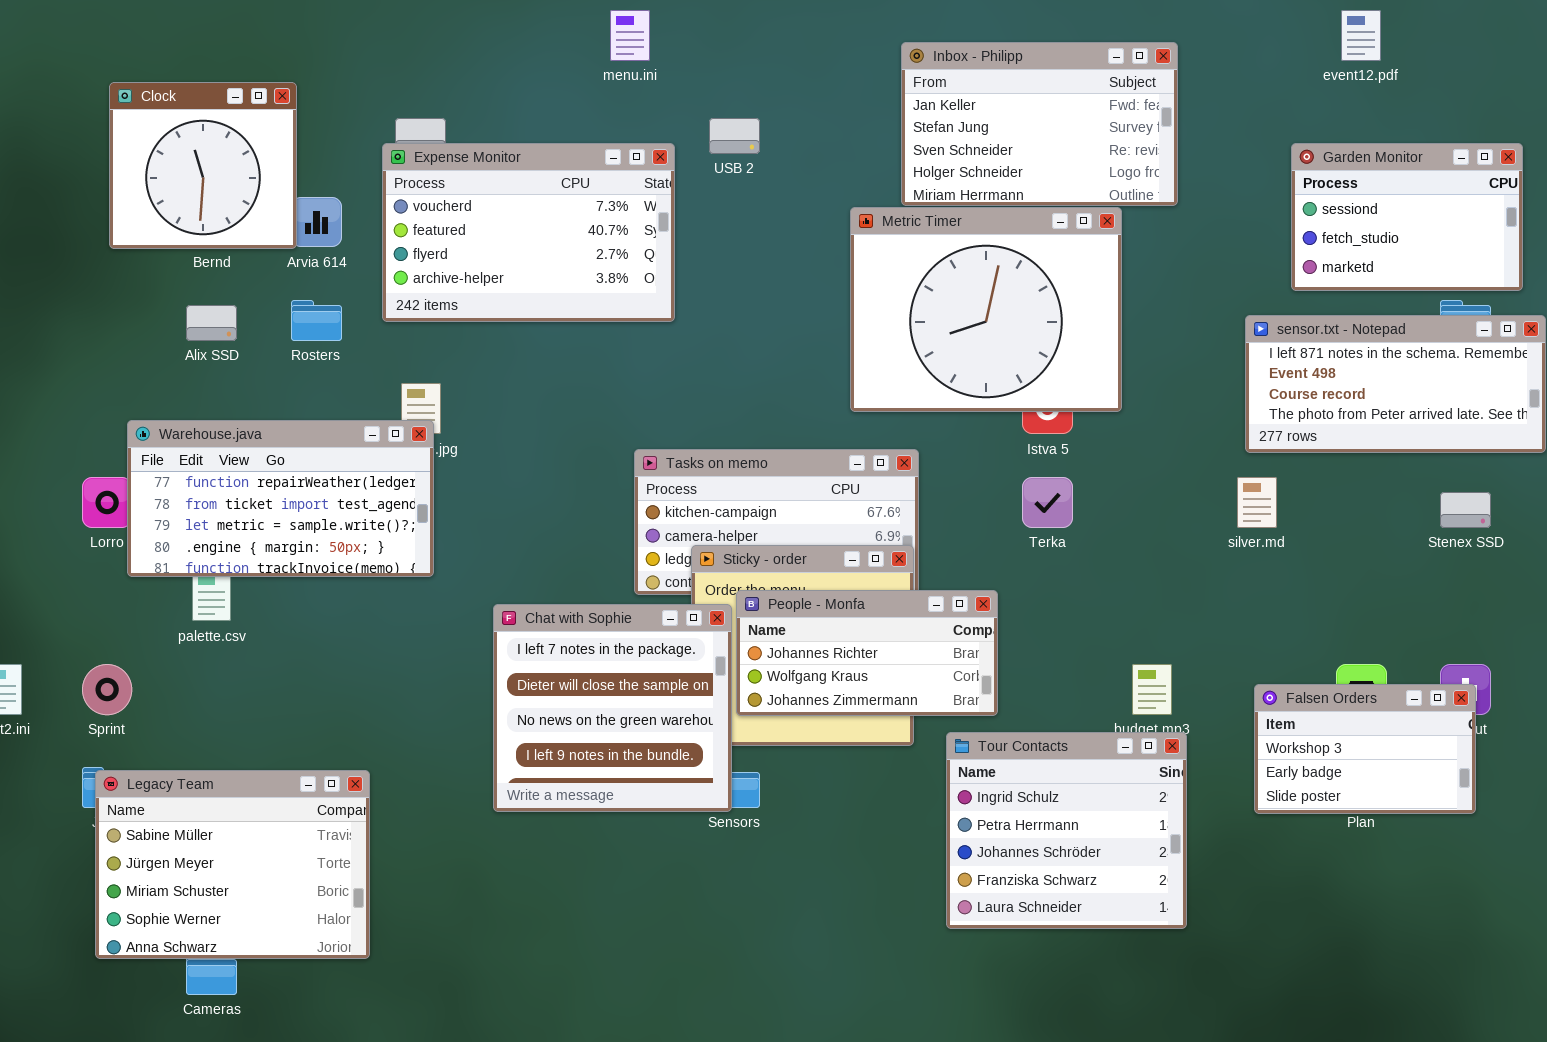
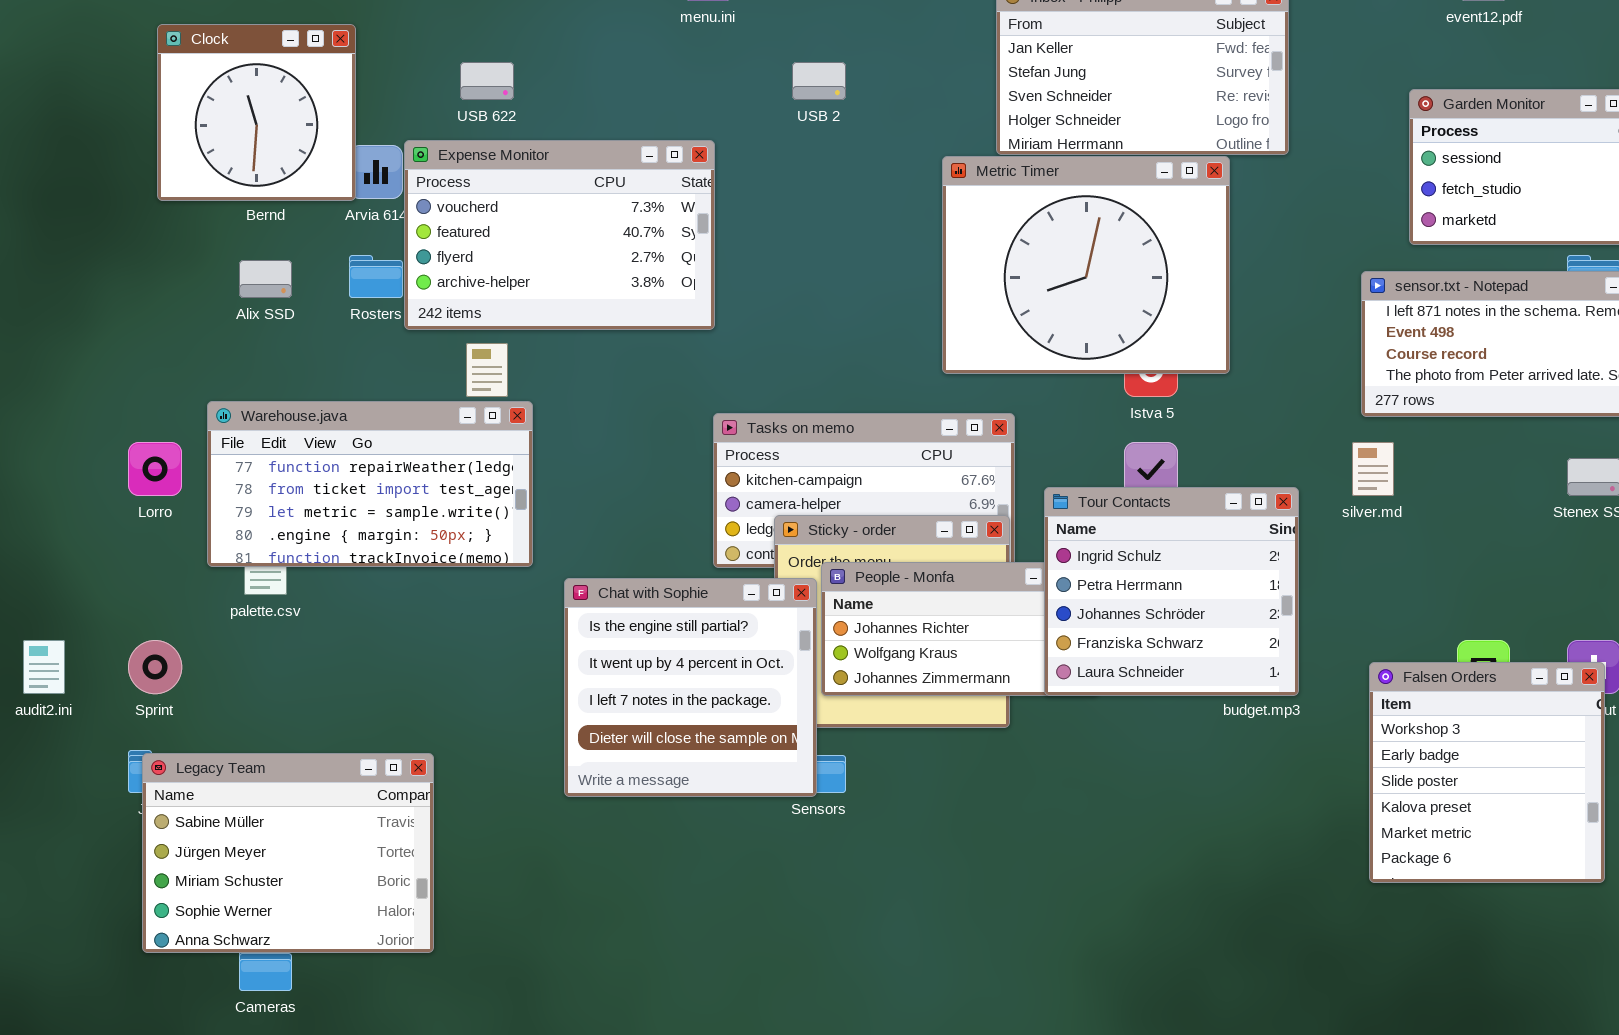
Expense Monitor: [382,143,675,322] -> [404,140,715,330], moved
Warehouse.java: [127,420,434,577] -> [207,401,533,567], moved
Chat with Sophie: [493,604,732,812] -> [564,578,817,797], scrolled up 2 rows
Falsen Orders: [1254,684,1476,814] -> [1369,662,1605,883], resized
Tour Contacts: [946,732,1187,929] -> [1044,487,1299,696], moved

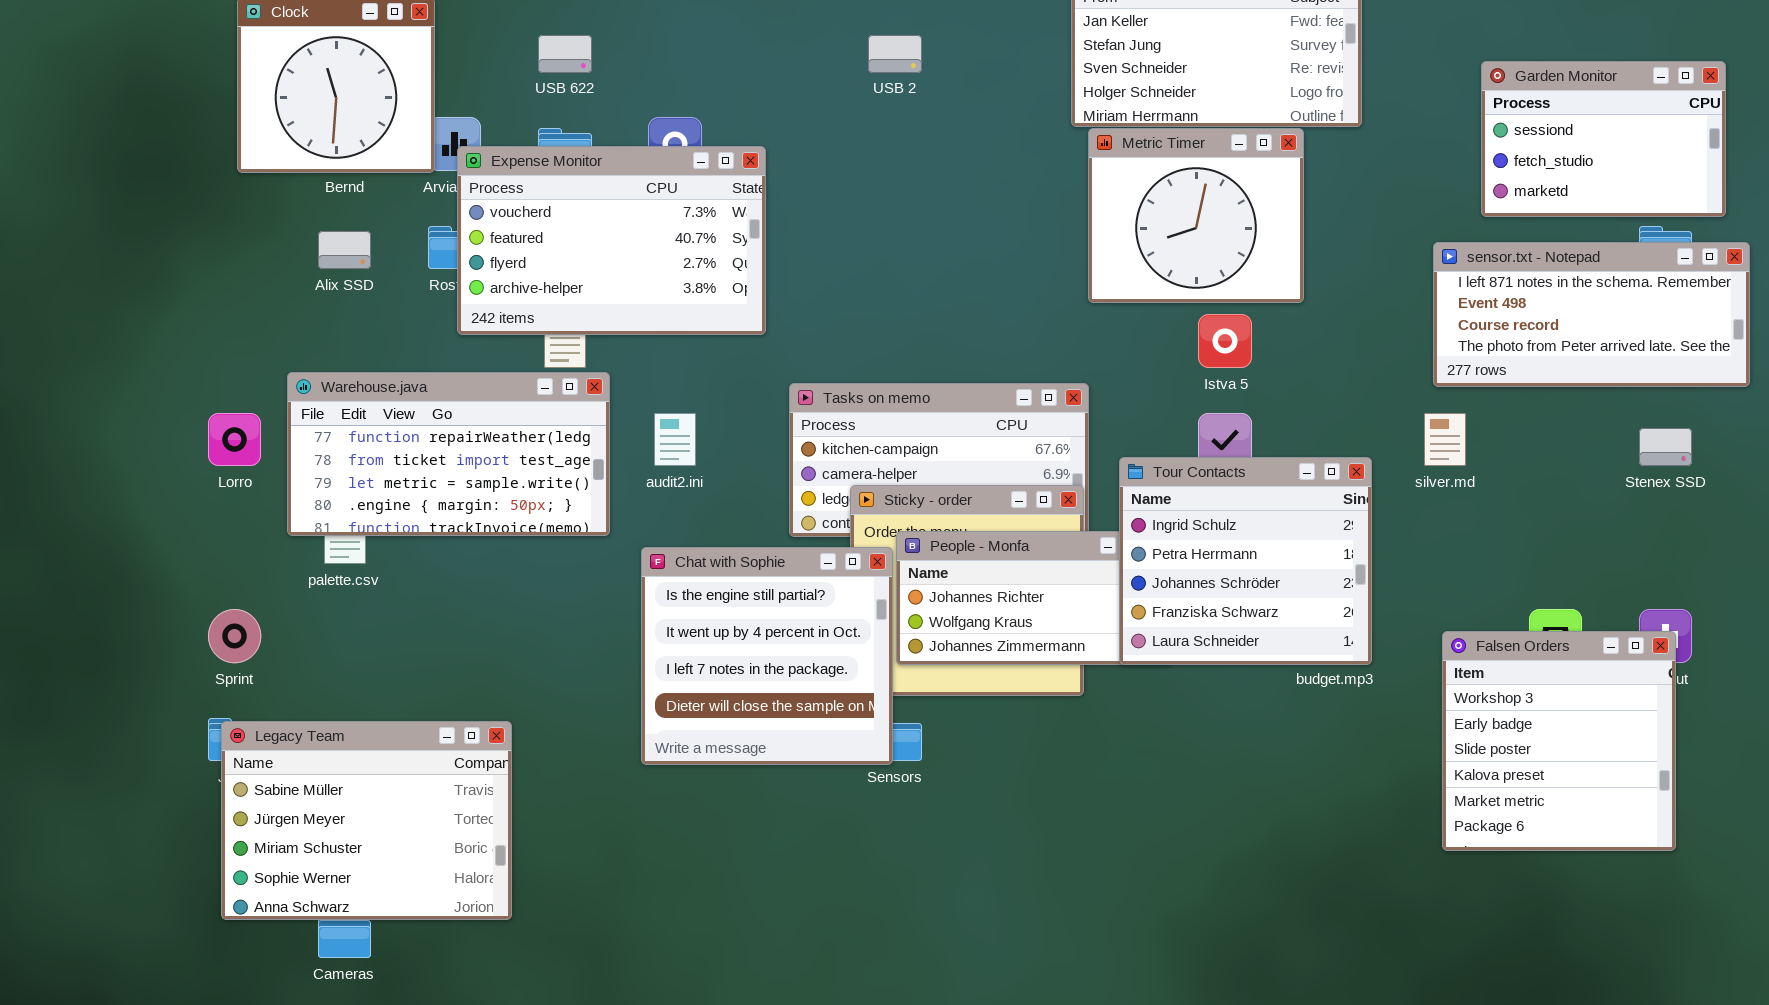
Expense Monitor: [404,140,715,330] -> [457,146,766,335], moved
Metric Timer: [942,156,1230,374] -> [1088,128,1304,303], resized
audit2.ini: [23,640,65,694] -> [654,413,696,466], moved

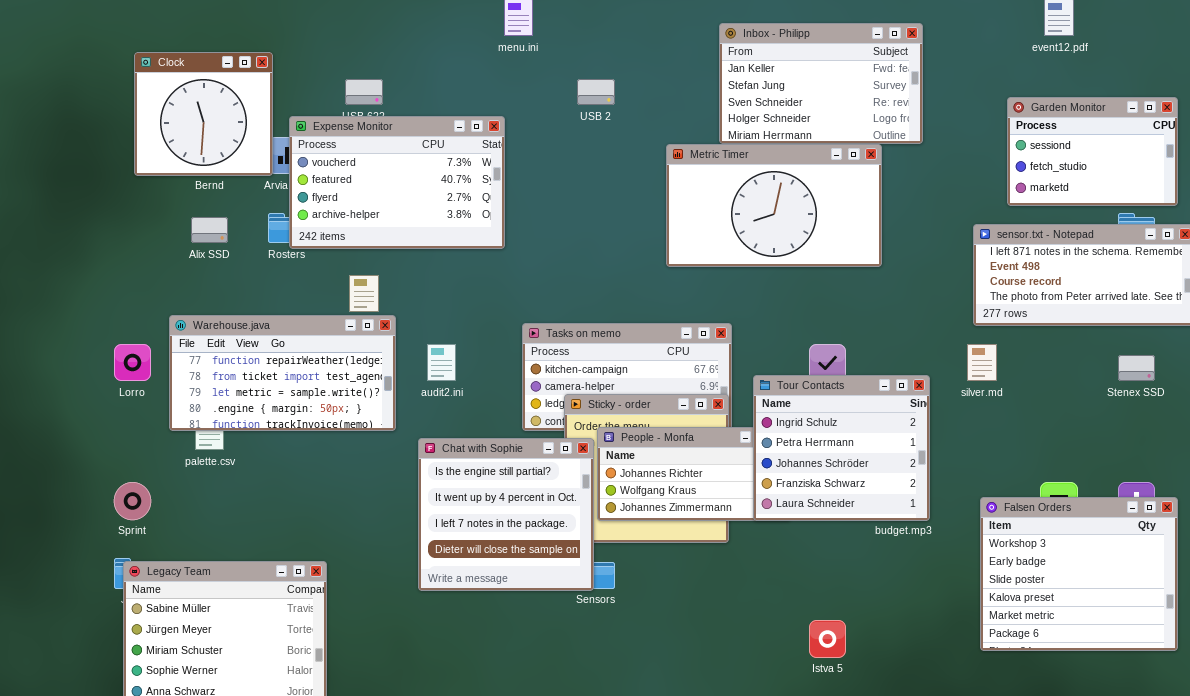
Metric Timer: [1088,128,1304,303] -> [666,144,882,267], resized
Expense Monitor: [457,146,766,335] -> [289,116,505,249], moved
Istva 5: [1198,314,1252,368] -> [809,620,846,658], moved
Falsen Orders: [1442,631,1676,851] -> [980,497,1178,651], resized

